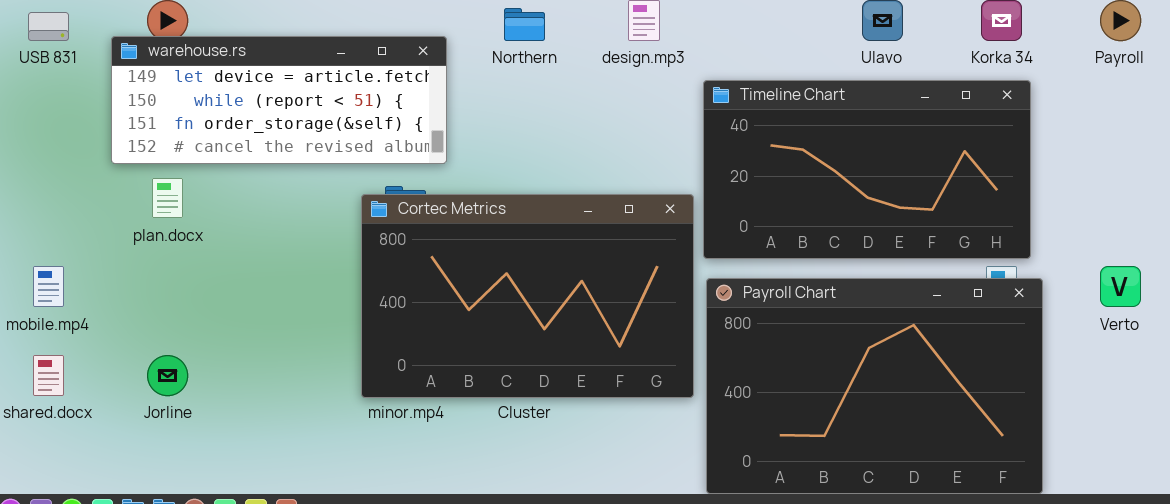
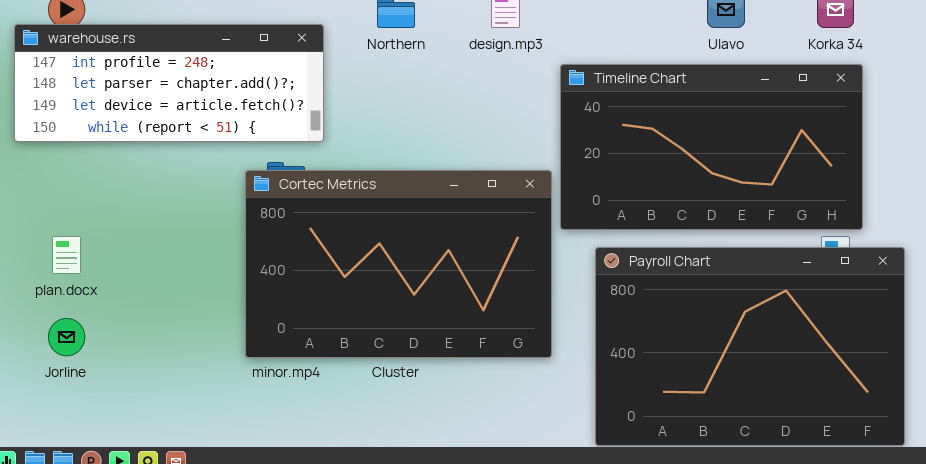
warehouse.rs: [111,36,447,164] -> [14,24,324,142], scrolled up 2 rows
plan.docx: [152,178,183,218] -> [52,236,81,274], moved
Payroll Chart: [706,278,1043,494] -> [595,247,905,446], moved

